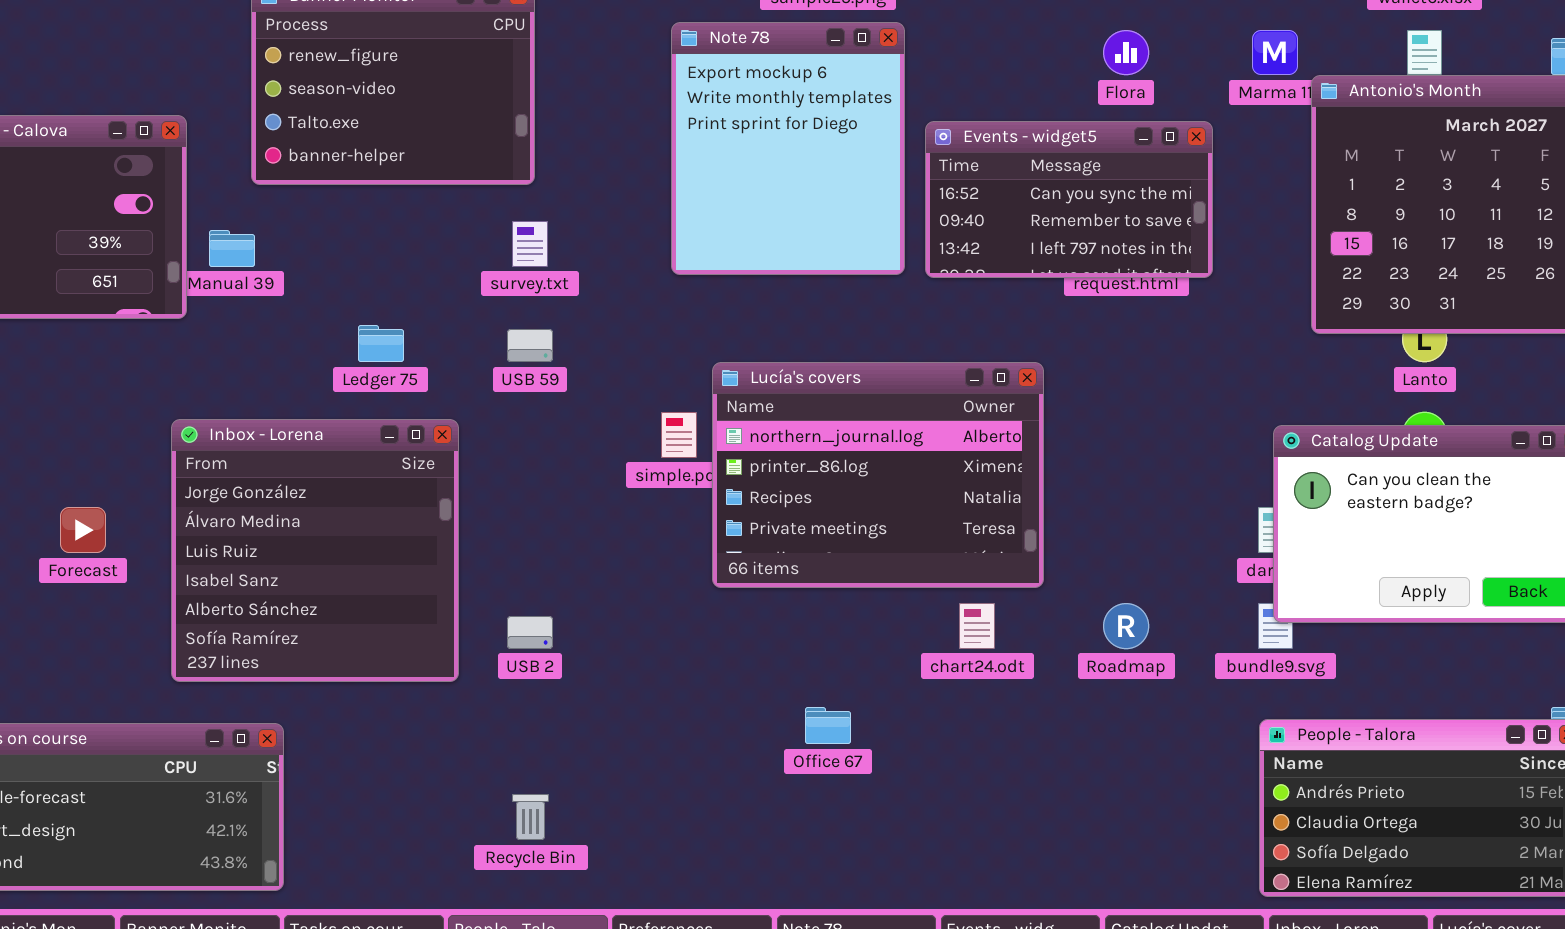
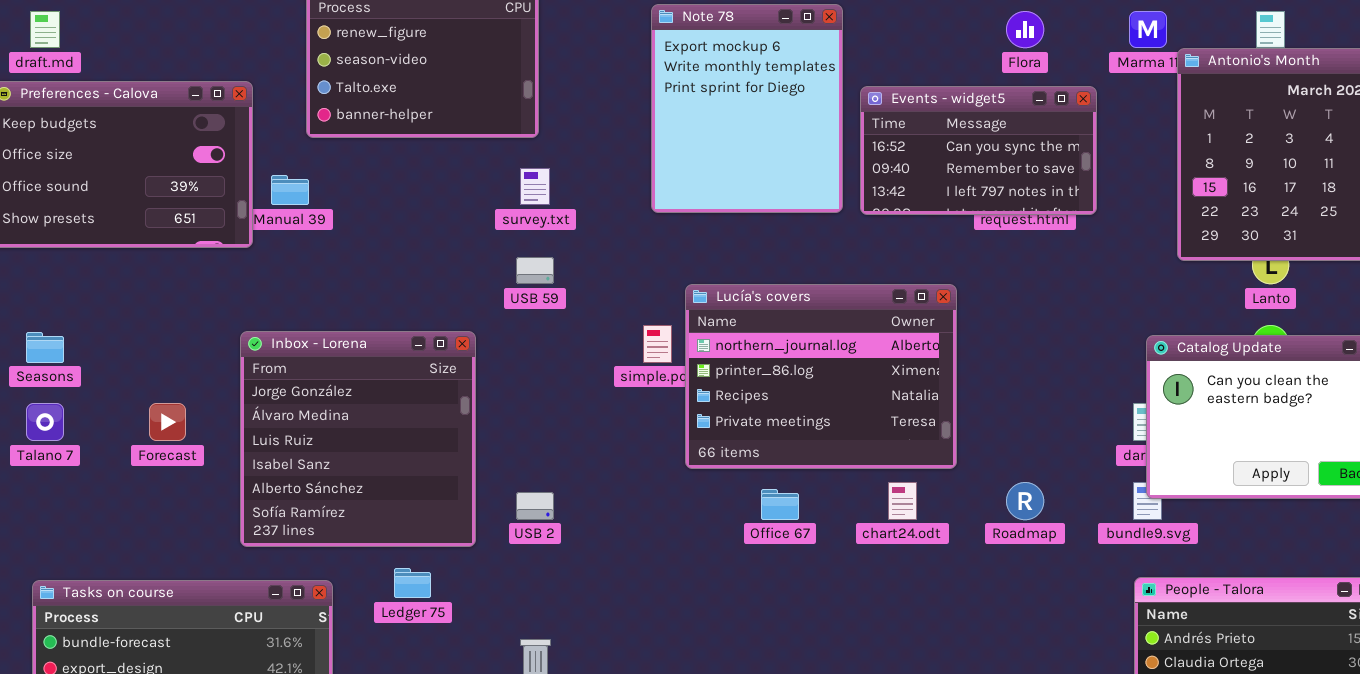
Ledger 75: [358,325,404,362] -> [394,568,431,598], moved
Office 67: [805,707,851,744] -> [761,489,799,520], moved

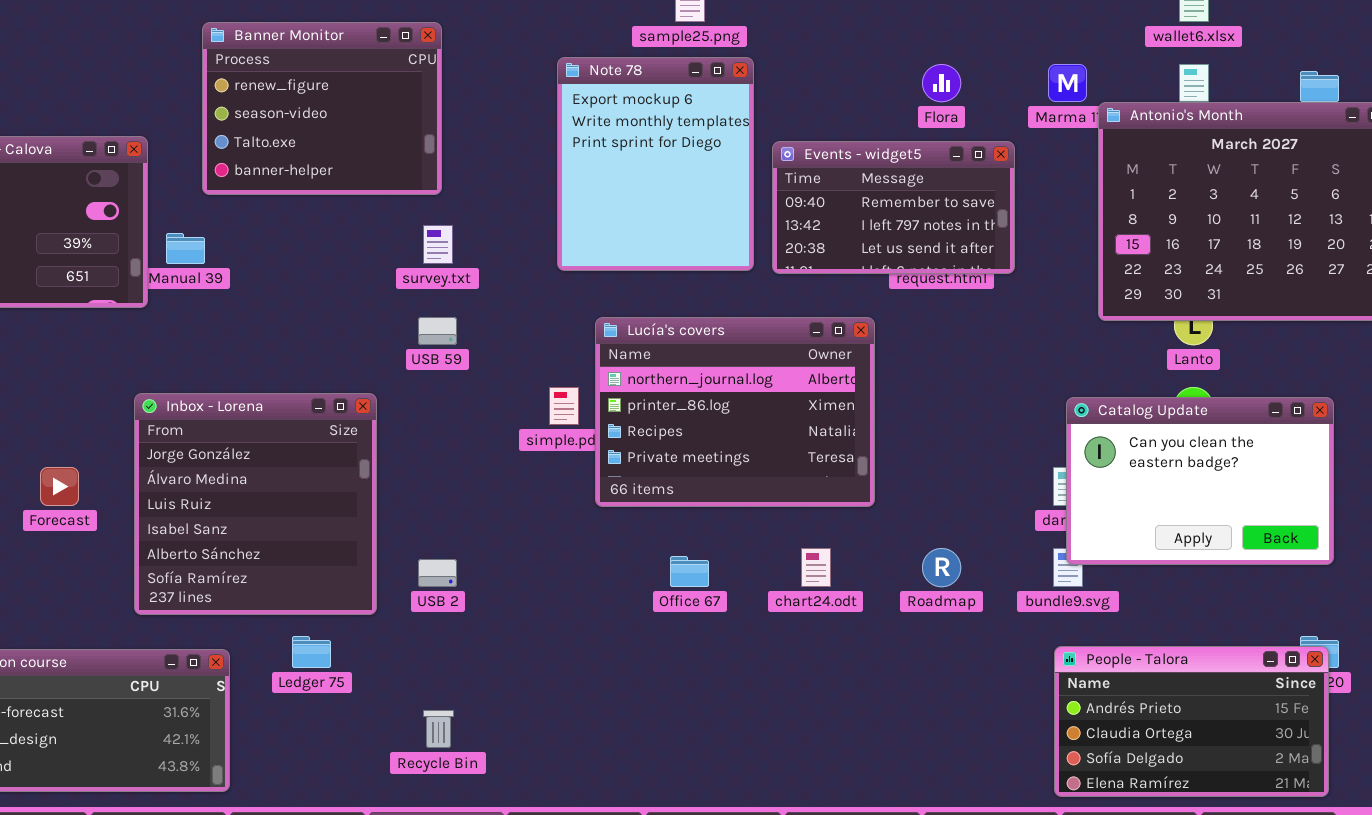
Events - widget5: [860,86,1097,215] -> [772,141,1015,274], scrolled down 1 row
Lucía's covers: [685,284,957,469] -> [595,317,875,507], moved

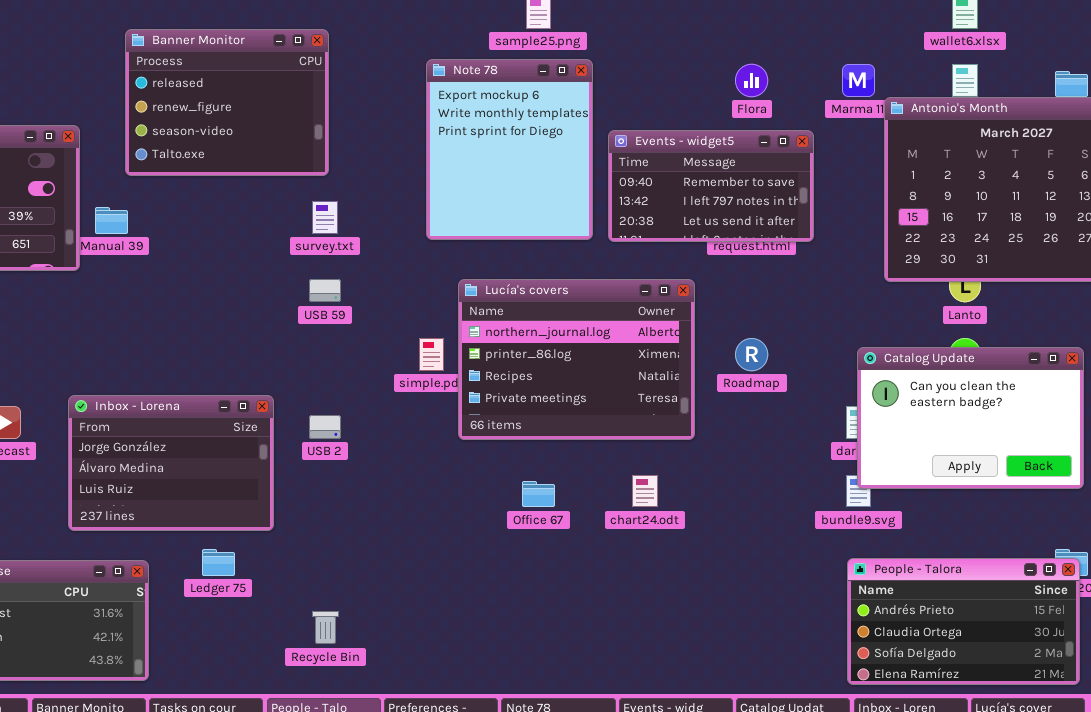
Banner Monitor: [202,22,442,195] -> [125,29,329,176], scrolled up 1 row
Inbox - Lorena: [134,393,377,615] -> [68,395,274,531], resized
Roadmap: [922,548,961,587] -> [735,338,768,371], moved
USB 2: [418,559,457,587] -> [309,415,341,439], moved

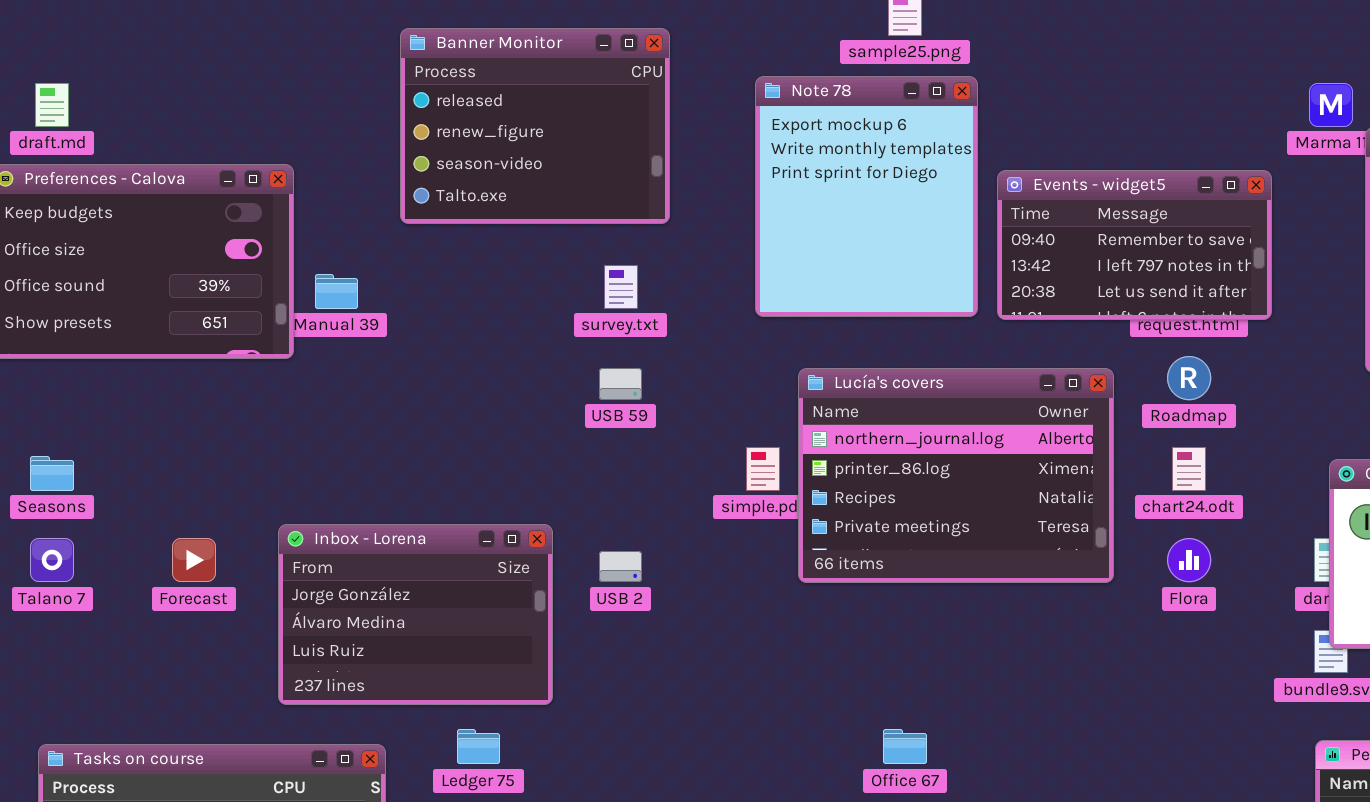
Banner Monitor: [125,29,329,176] -> [400,28,670,224], moved
Flora: [735,64,768,97] -> [1167,538,1211,582], moved
Roadmap: [735,338,768,371] -> [1167,356,1211,400], moved
chart24.odt: [632,475,658,507] -> [1172,447,1206,491], moved
Office 67: [522,481,555,507] -> [883,729,927,764], moved

